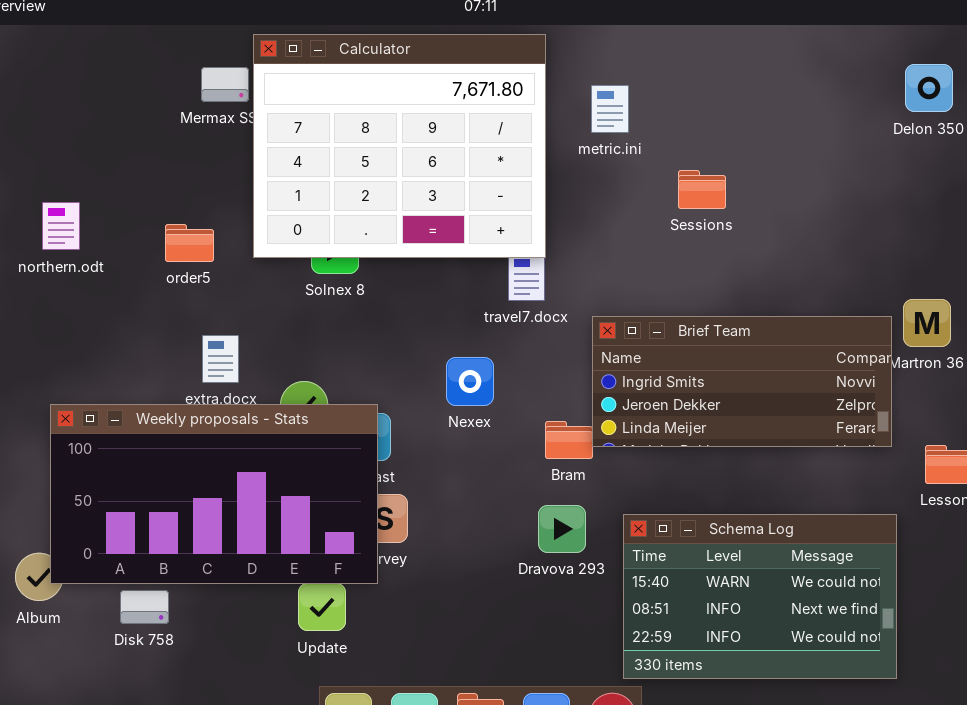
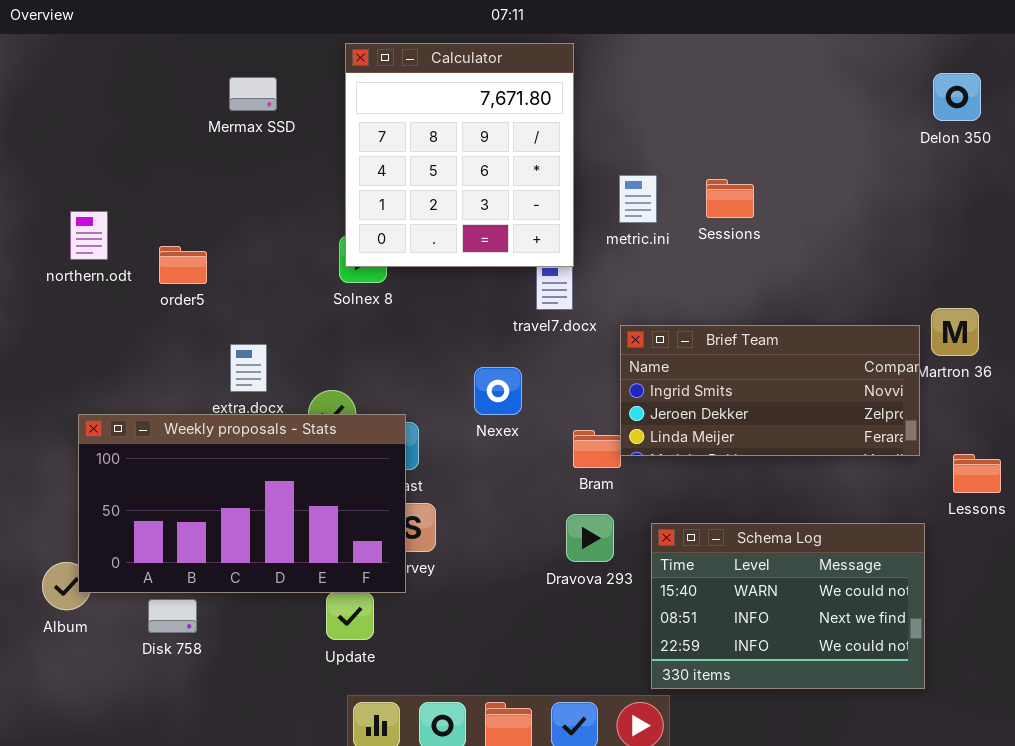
Calculator: [253,34,546,258] -> [345,43,574,267], resized
metric.ini: [591,85,629,133] -> [619,175,657,223], moved
order5: [165,224,214,262] -> [159,246,207,284], moved

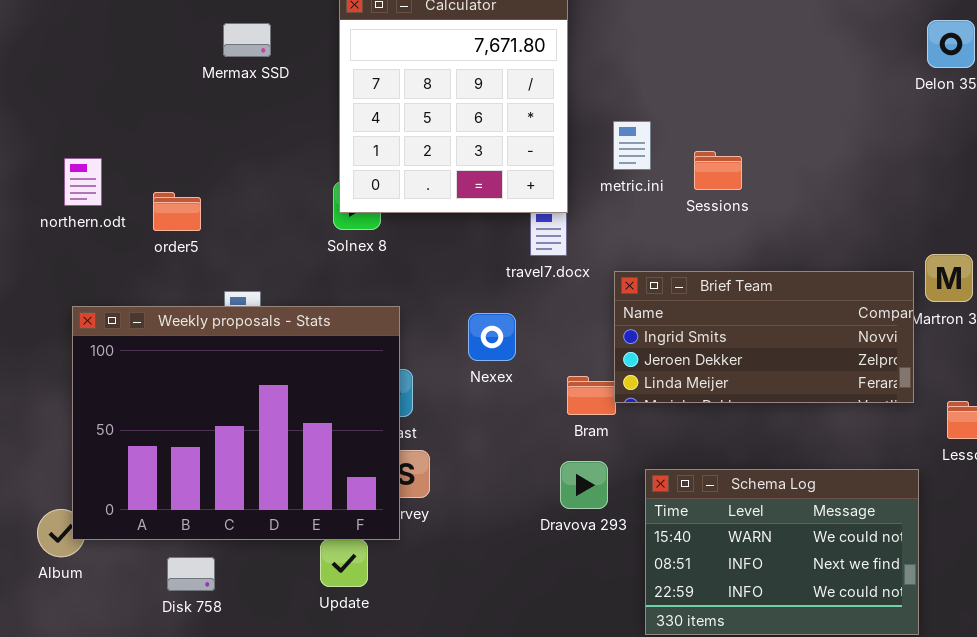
Sessions: [706,179,754,218] -> [694,151,742,190], moved
Weekly proposals - Stats: [78,414,406,593] -> [72,306,400,540], resized
Disk 758: [148,599,197,633] -> [167,557,215,591], moved

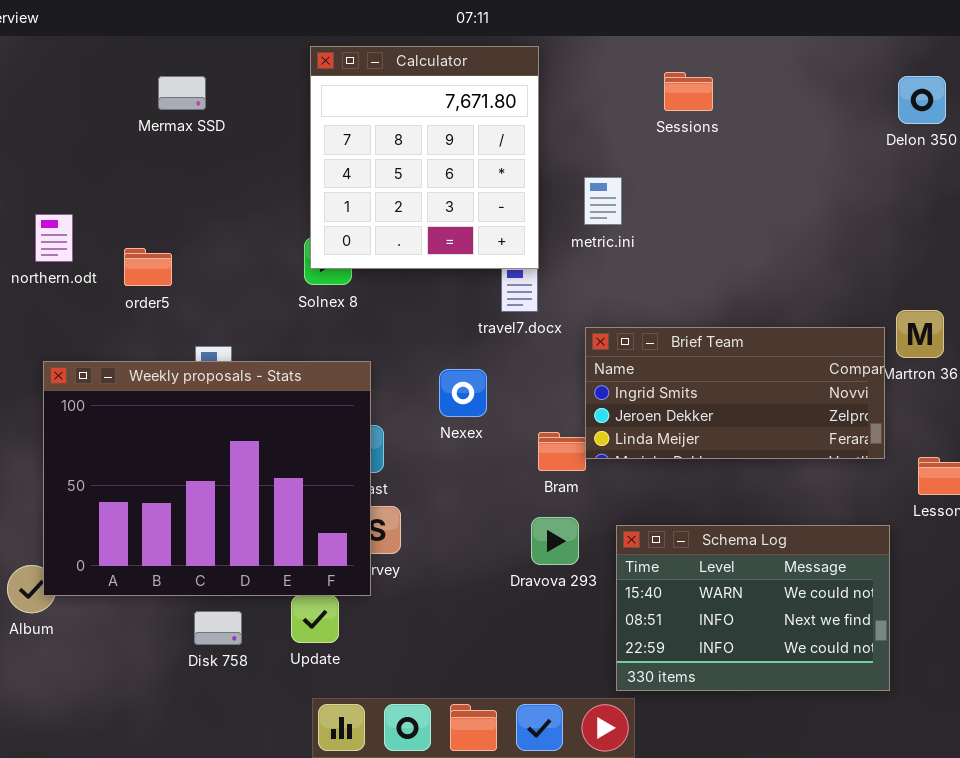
Mermax SSD: [223,23,271,57] -> [158,76,206,110], moved
Sessions: [694,151,742,190] -> [664,72,713,111], moved
Disk 758: [167,557,215,591] -> [194,611,242,645], moved

